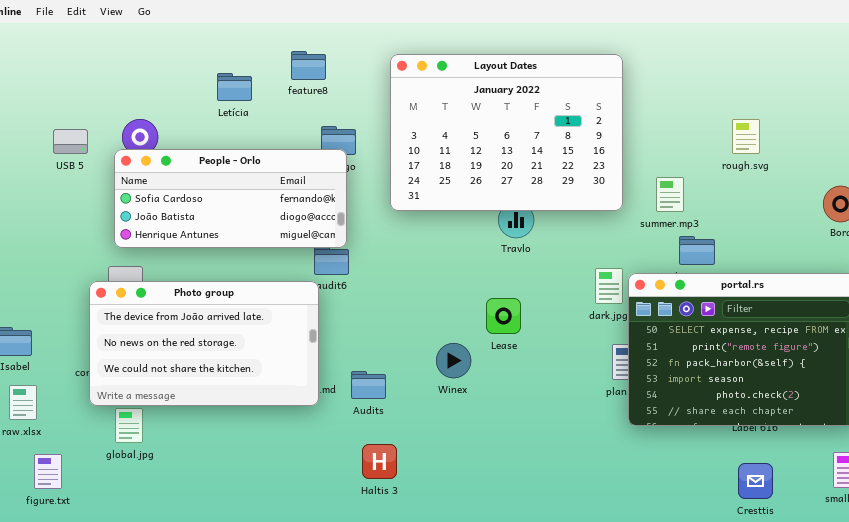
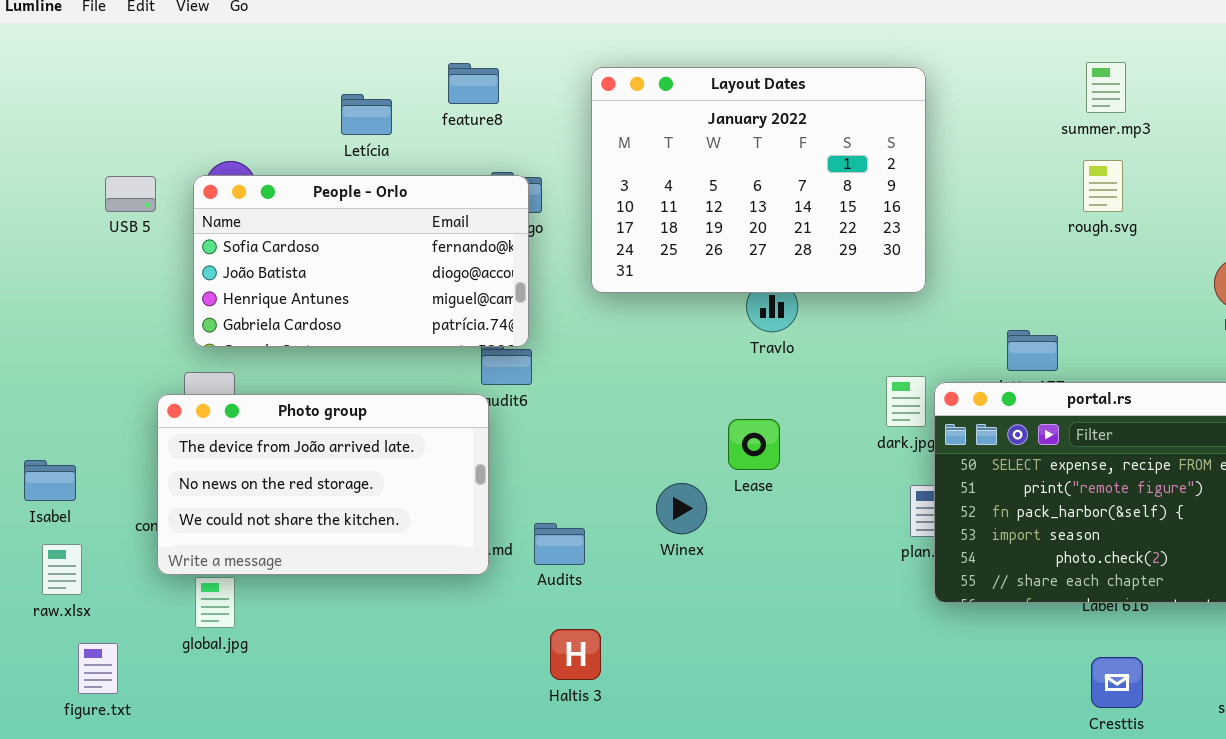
People - Orlo: [114,149,347,248] -> [193,175,529,347], resized
summer.mp3: [656,177,684,212] -> [1086,62,1126,113], moved

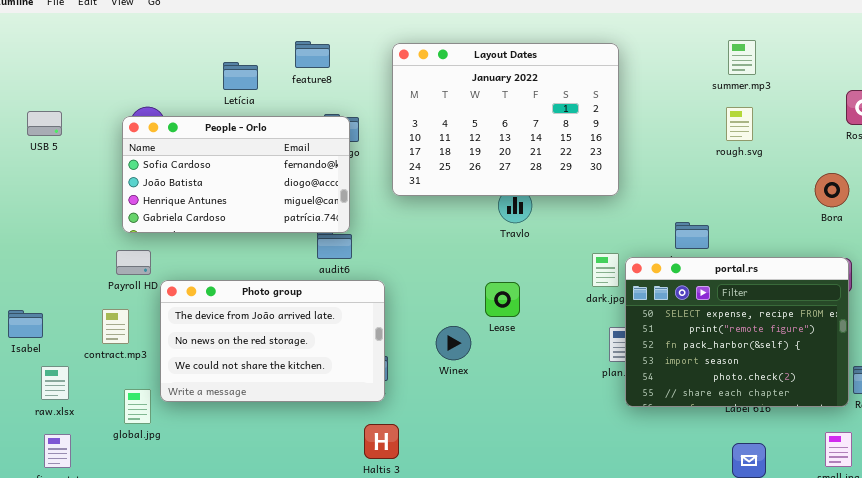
USB 5: [105,176,156,212] -> [27,111,62,136], moved
Photo group: [157,394,489,575] -> [160,280,385,402], moved
raw.xlsx: [42,544,82,595] -> [41,366,69,400], moved

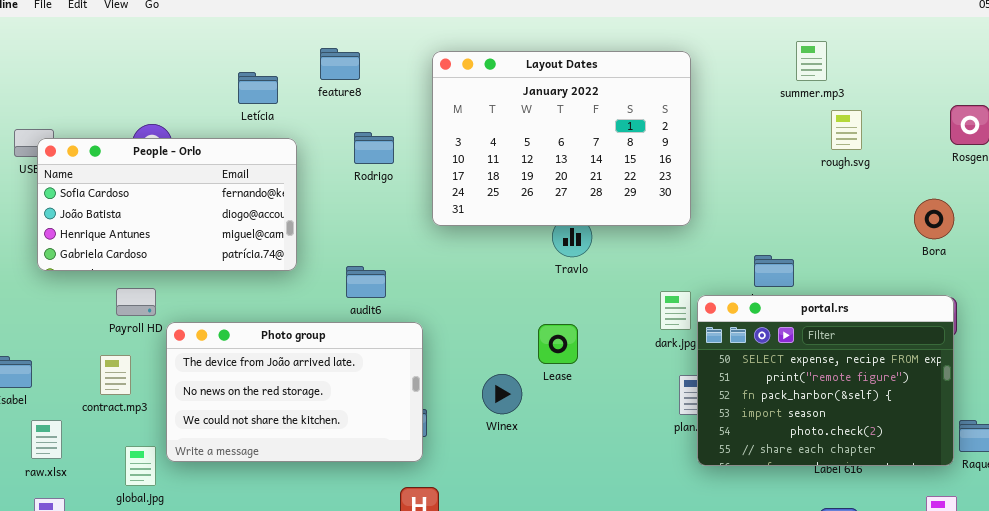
summer.mp3: [728,40,756,75] -> [796,41,827,81], moved
rough.svg: [726,107,753,141] -> [831,110,862,150], moved
People - Orlo: [122,116,350,233] -> [37,138,297,271], moved

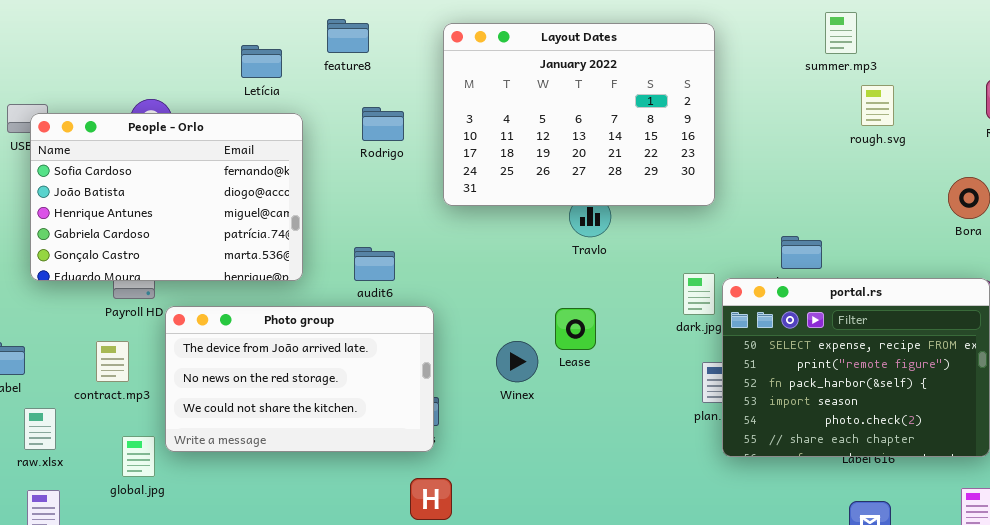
People - Orlo: [37,138,297,271] -> [30,113,303,281], resized
Winex: [482,374,522,414] -> [496,341,538,382], moved

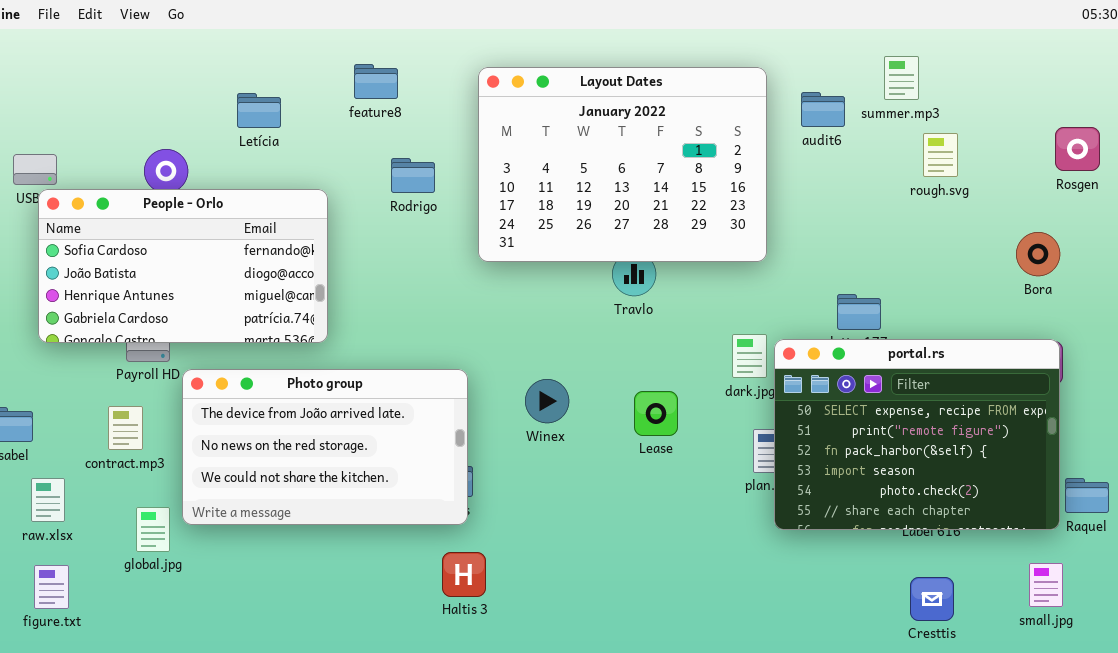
Letícia: [241,45,282,78] -> [237,93,281,128], moved
People - Orlo: [30,113,303,281] -> [38,189,328,343], resized
audit6: [354,247,395,281] -> [801,92,845,127], moved
Lease: [555,308,596,350] -> [634,391,678,436], moved
Winex: [496,341,538,382] -> [525,379,569,423], moved

